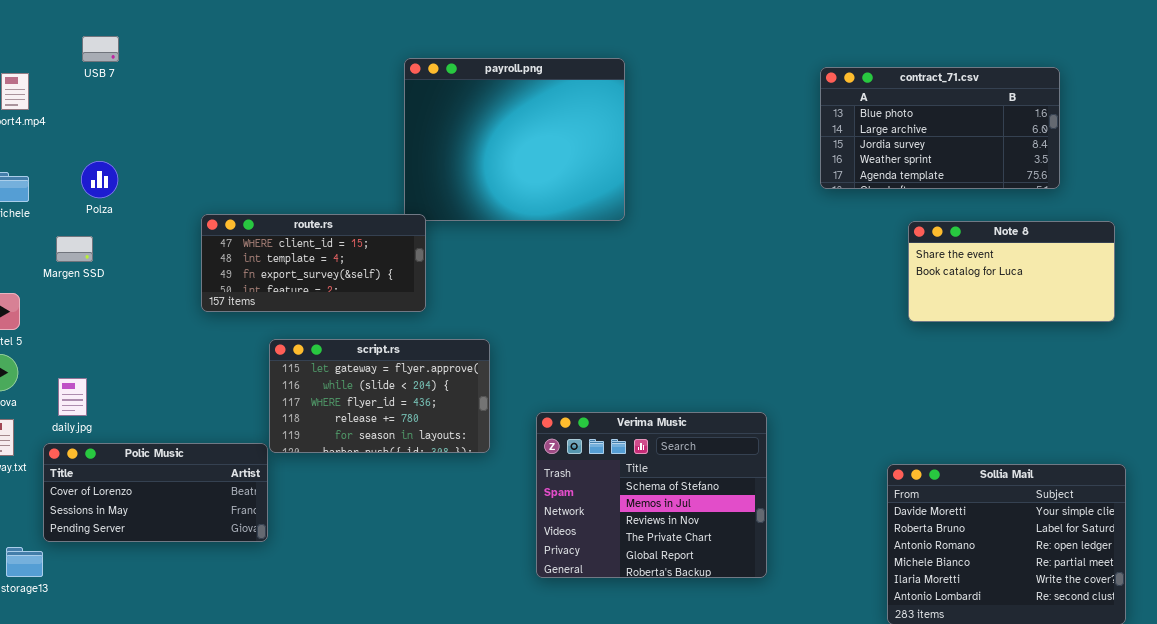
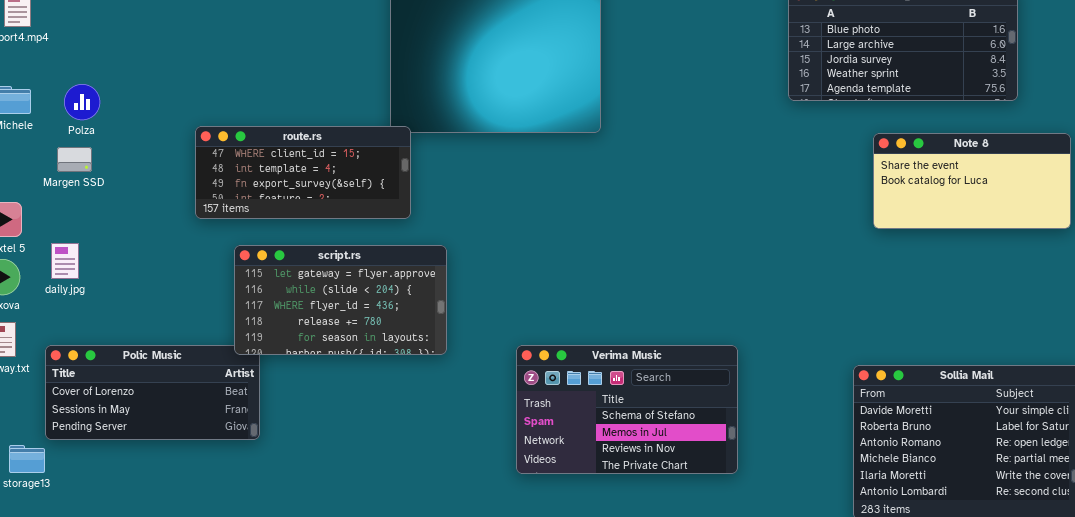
Polza: [81,161,118,198] -> [64,84,100,120], moved
script.rs: [269,339,490,453] -> [234,245,447,355], moved
daily.jpg: [58,378,87,416] -> [51,243,79,279], moved
Verima Music: [536,412,767,578] -> [516,345,738,474], resized

